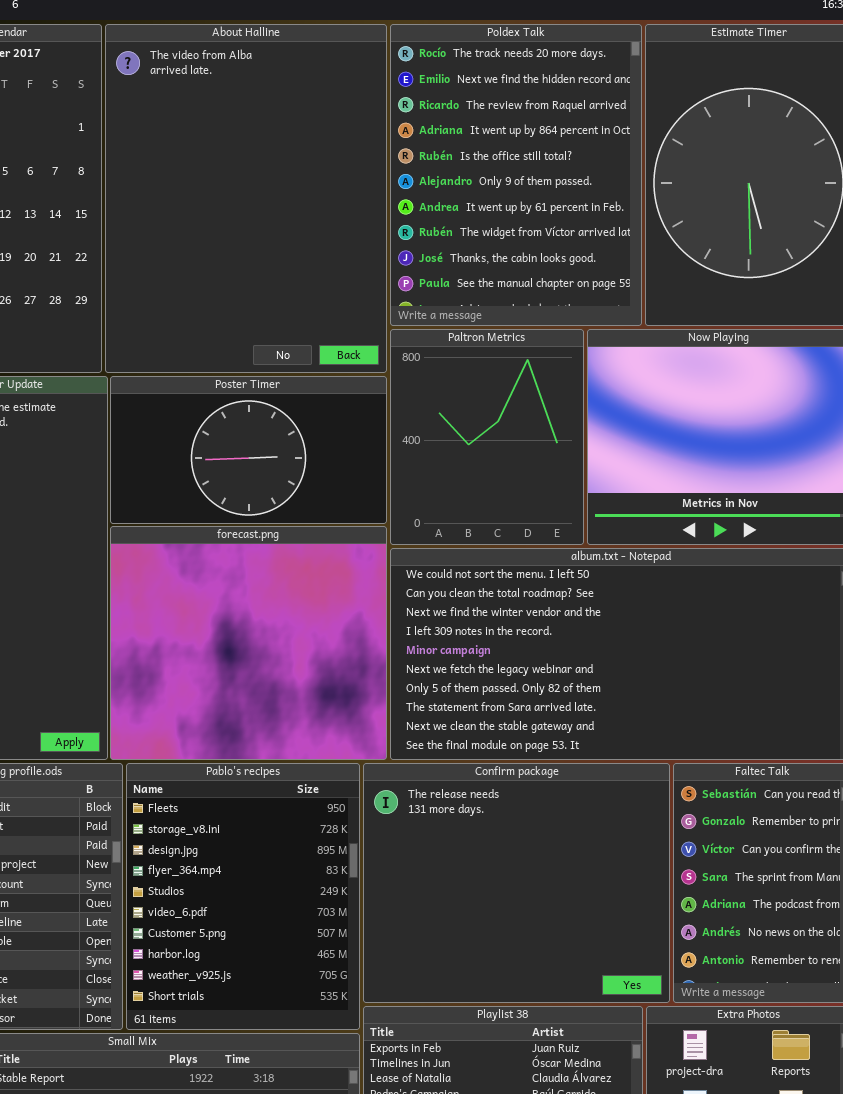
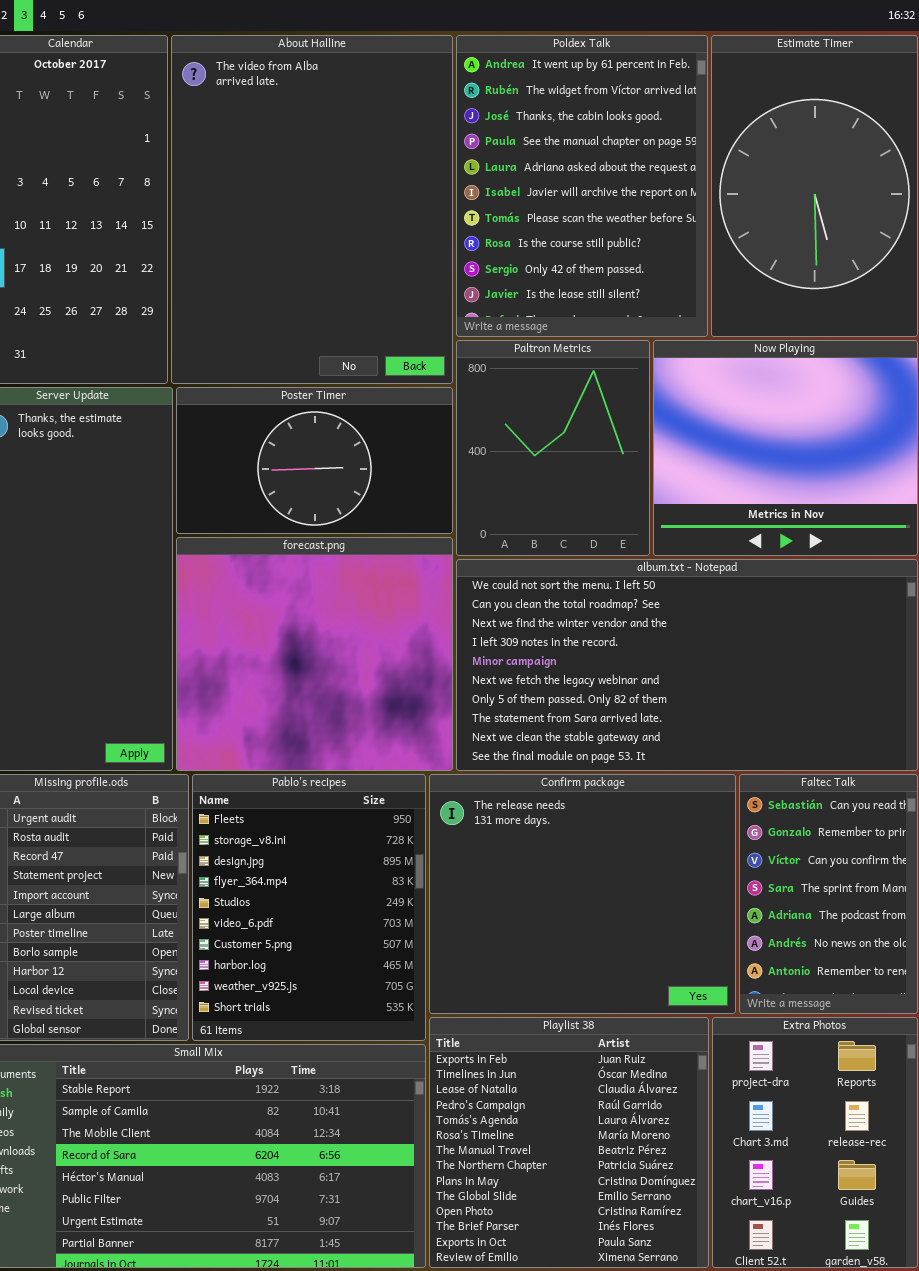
Poldex Talk: [390,24,642,326] -> [456,35,708,337], scrolled down 6 rows

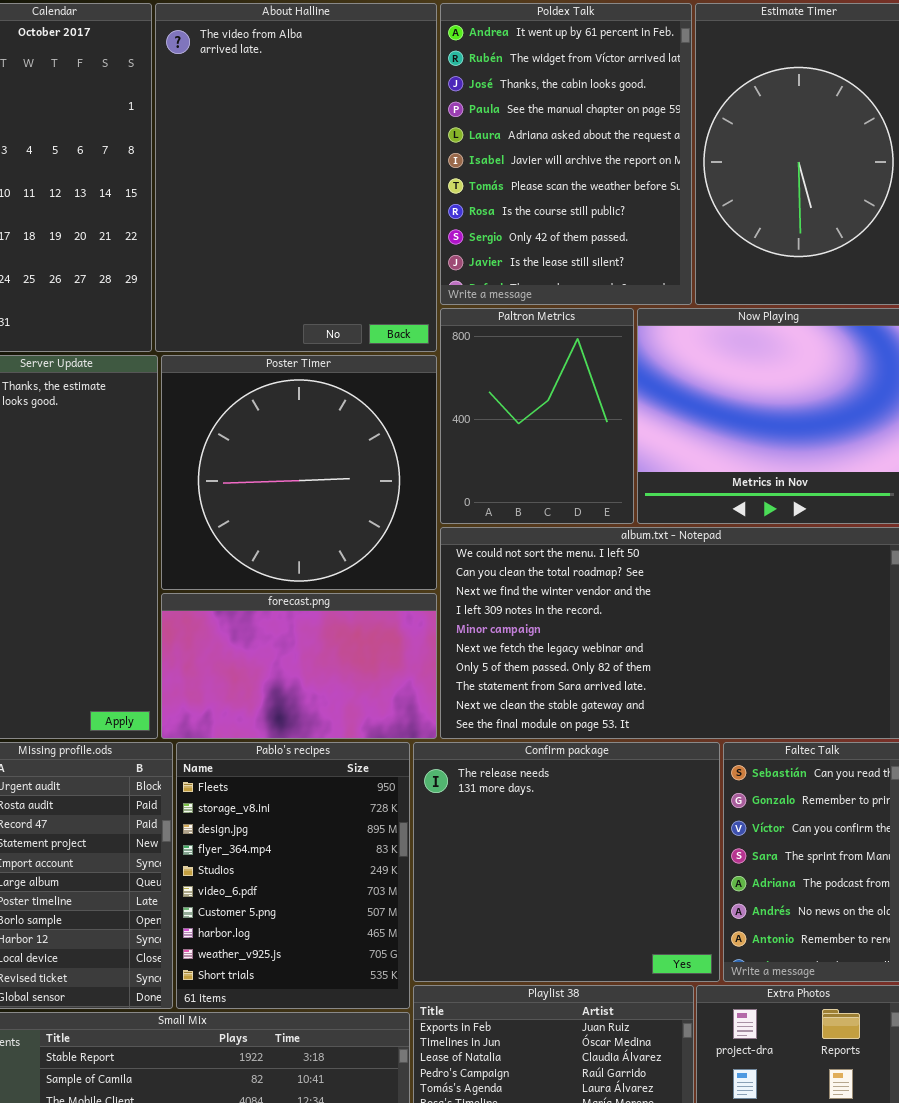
Poster Timer: [176,387,453,534] -> [161,355,437,590], resized
forecast.png: [176,537,453,771] -> [161,593,437,739], resized

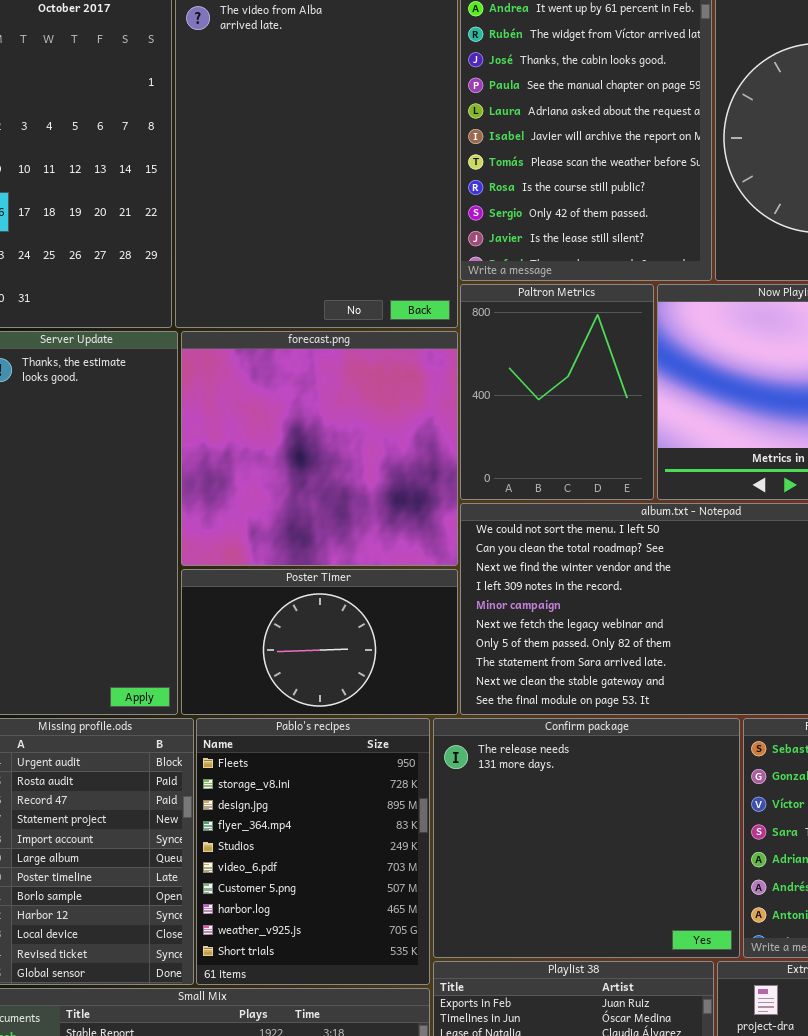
Poster Timer: [161,355,437,590] -> [181,569,458,715], moved, resized
forecast.png: [161,593,437,739] -> [181,331,458,566], moved, resized

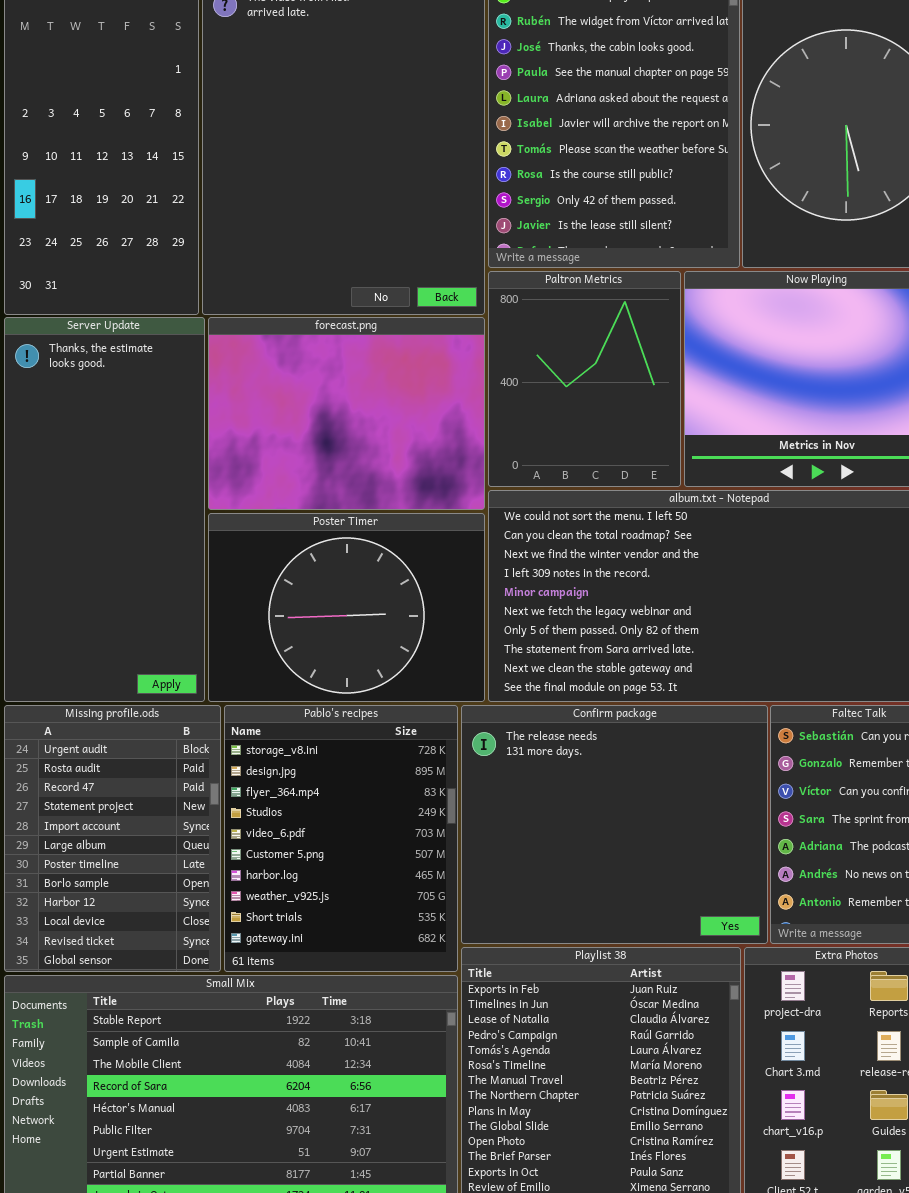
forecast.png: [181,331,458,566] -> [208,317,485,510], resized
Poster Timer: [181,569,458,715] -> [208,513,485,702], resized
Pablo's recipes: [196,718,430,985] -> [224,705,458,972], scrolled down 1 row

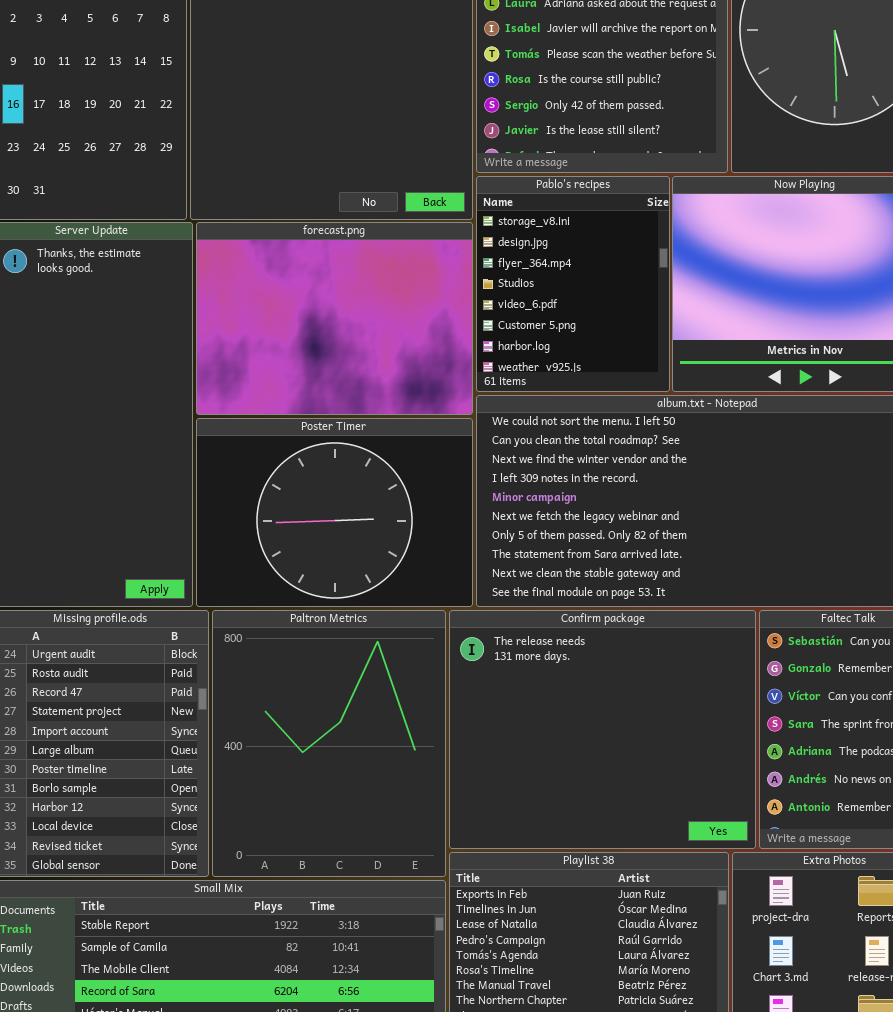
Paltron Metrics: [488,271,681,487] -> [212,610,446,877], moved, resized
Pablo's recipes: [224,705,458,972] -> [476,176,670,392], moved, resized

